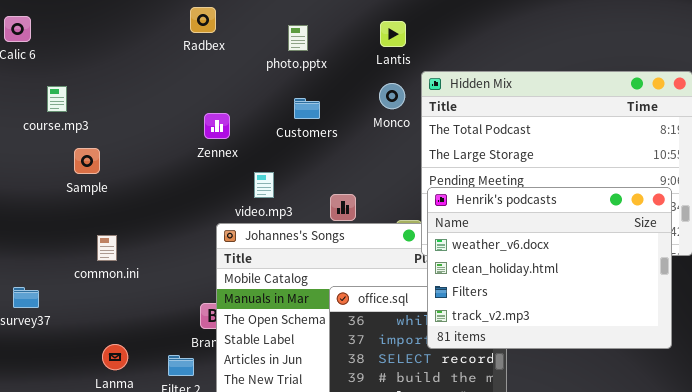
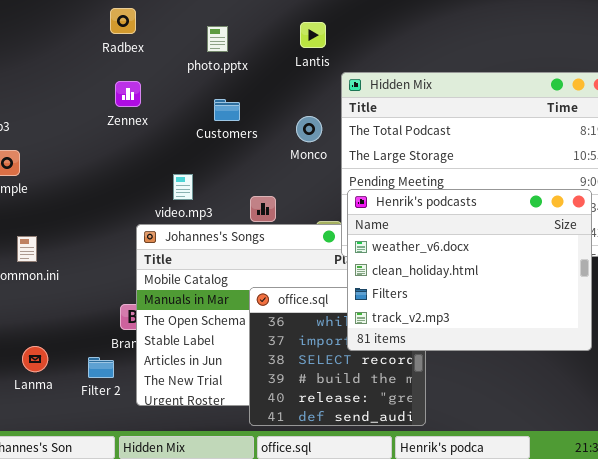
Monco: [379,83,405,109] -> [296,116,322,142], moved
Zennex: [204,113,230,139] -> [115,81,141,107], moved

